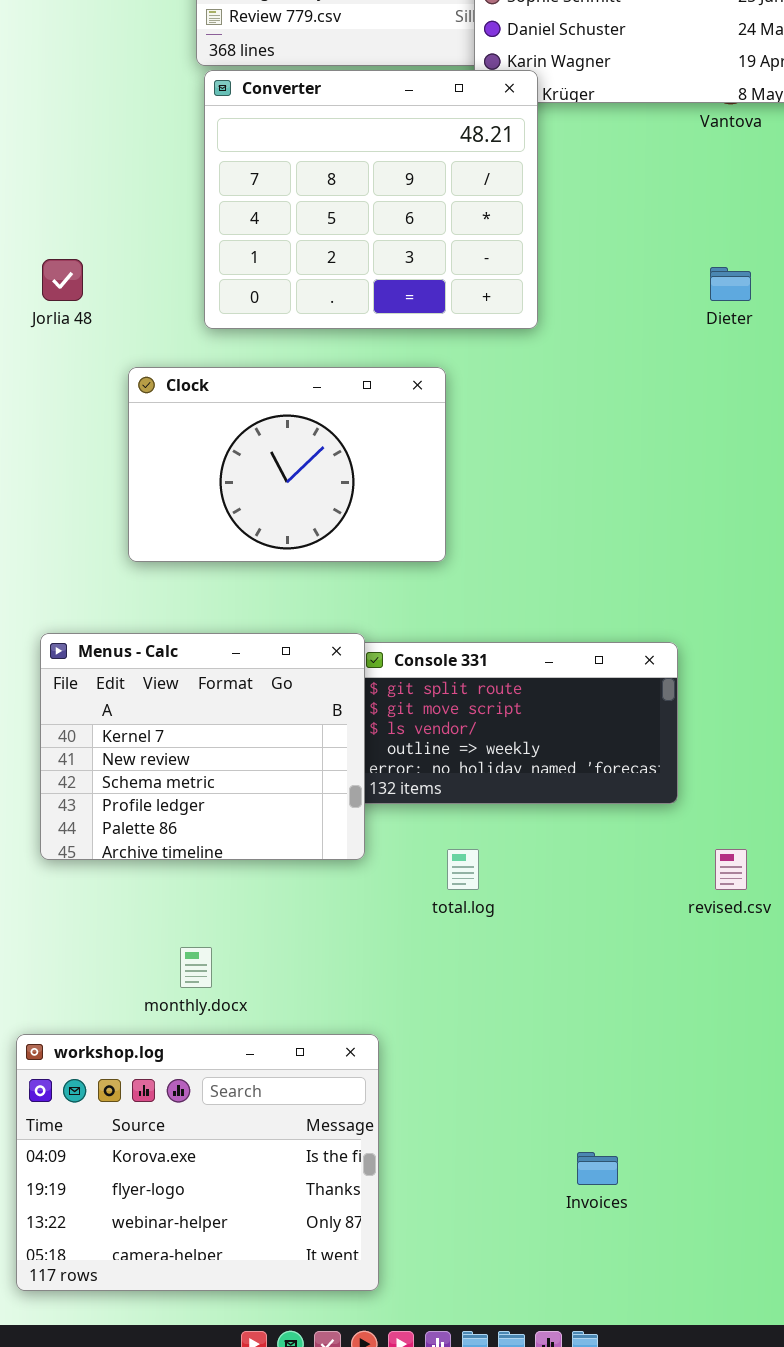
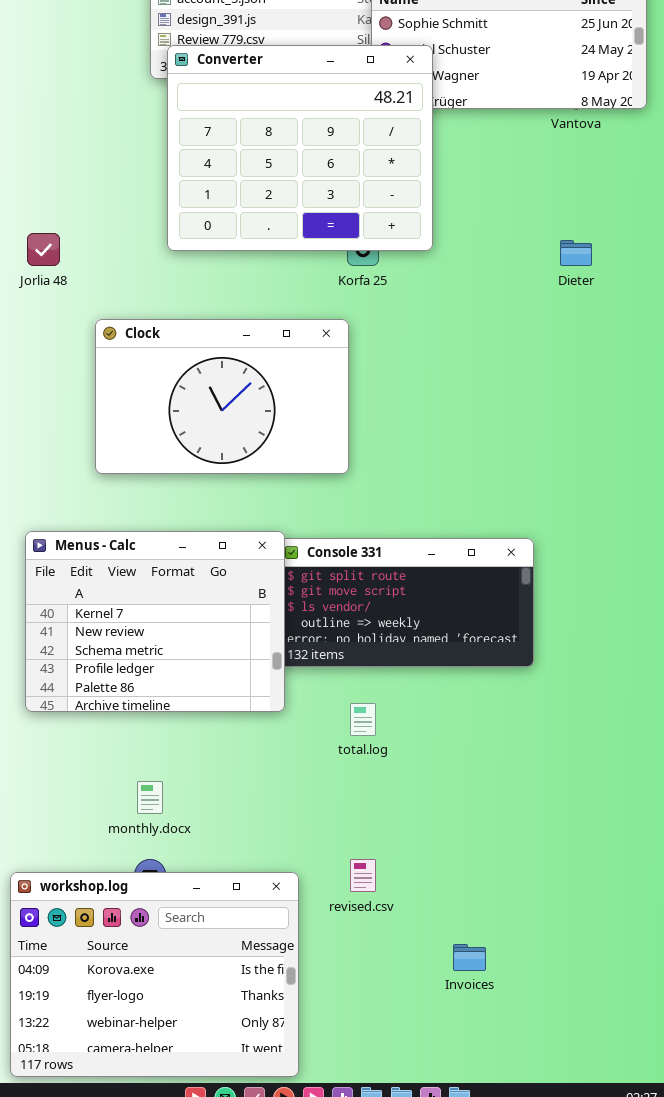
Converter: [204,70,538,329] -> [167,45,433,251], moved
revised.csv: [715,849,747,890] -> [350,859,376,892], moved
workshop.log: [16,1034,379,1291] -> [10,872,299,1077], moved

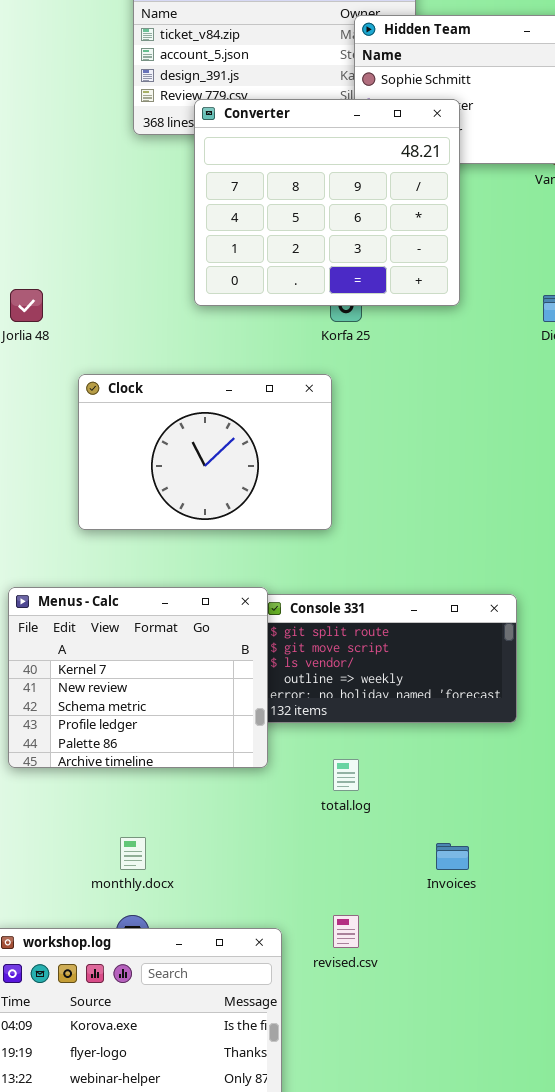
Converter: [167,45,433,251] -> [194,99,460,306], moved
Invoices: [453,944,486,971] -> [436,843,469,870], moved

